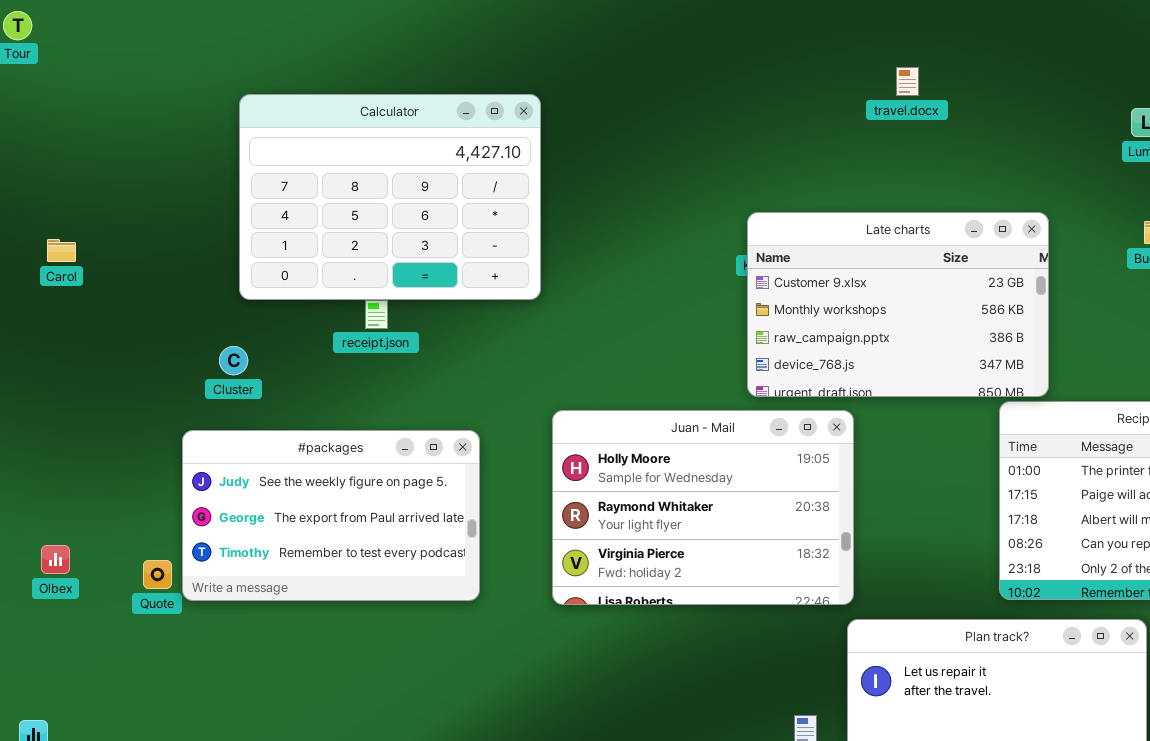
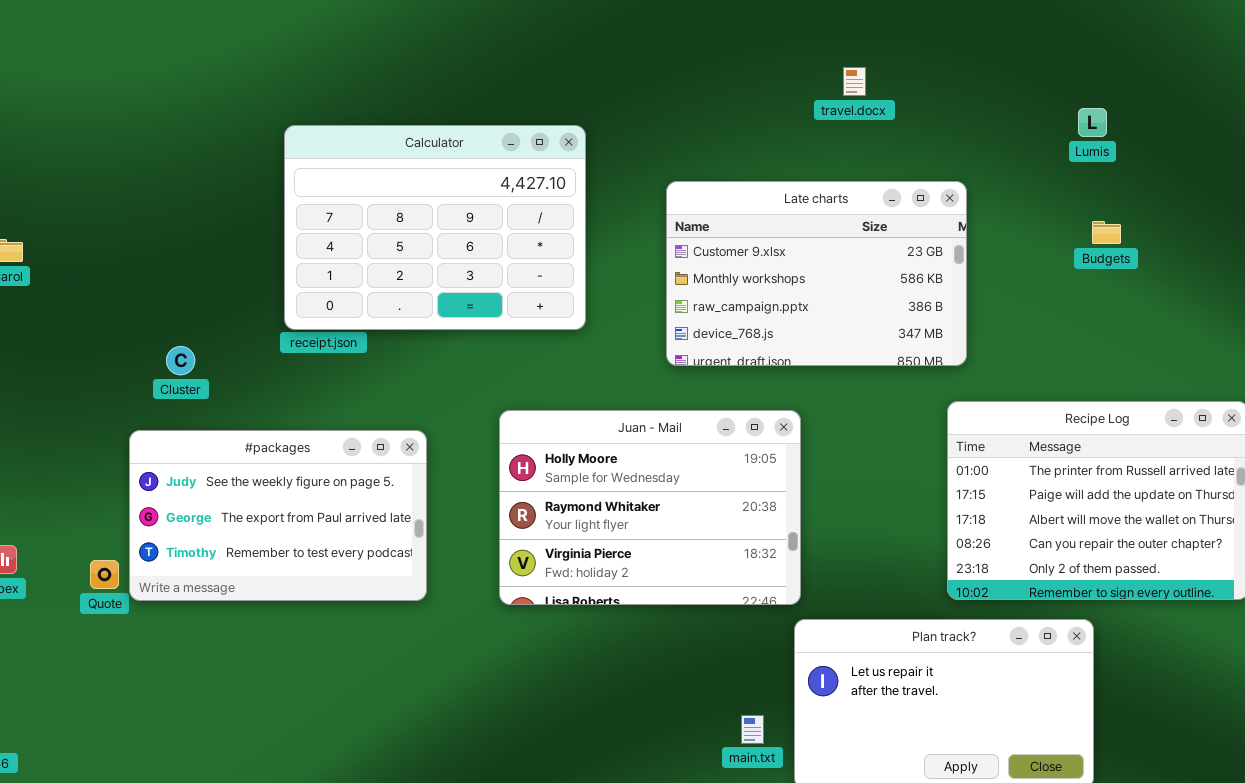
Calculator: [239,94,541,300] -> [284,125,586,330], moved
Late charts: [747,212,1049,397] -> [666,181,967,366], moved

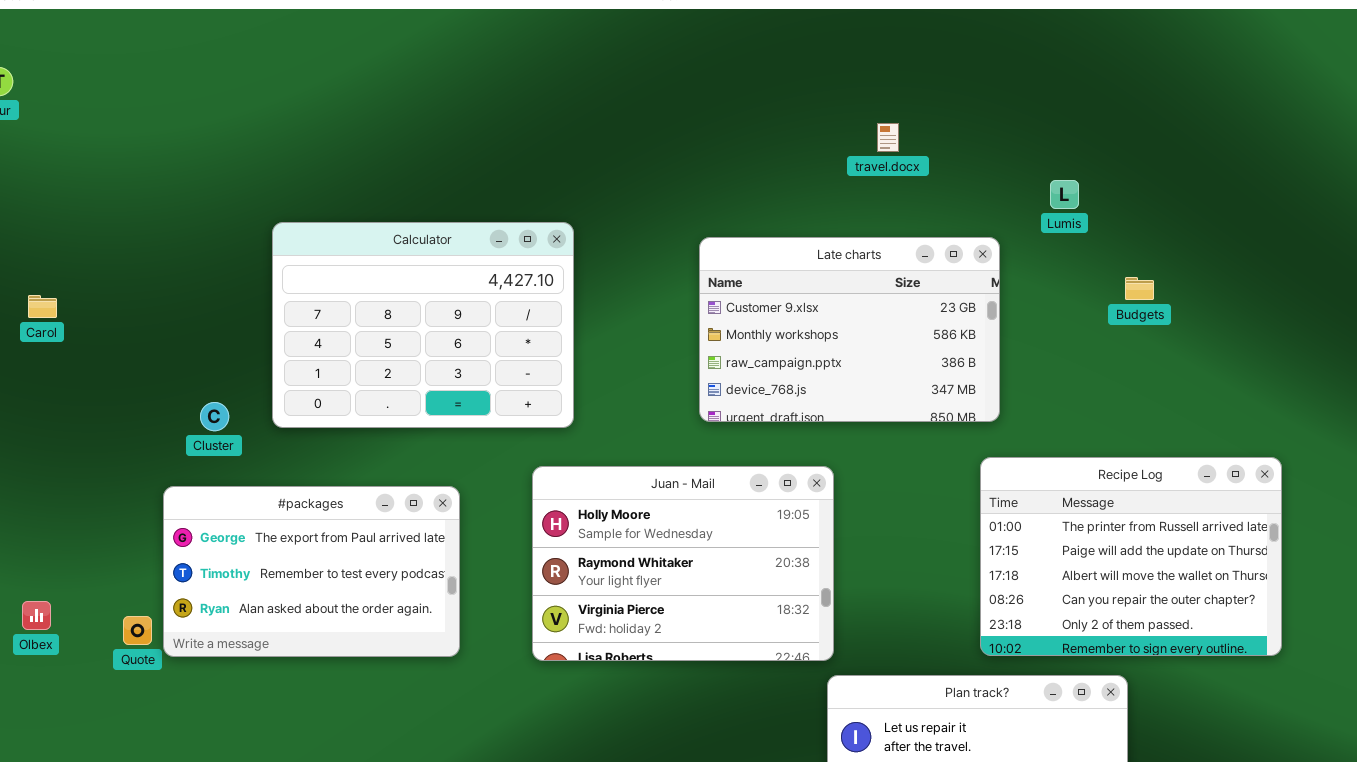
Lumis: [1078,108,1107,137] -> [1050,180,1079,209], moved
Calculator: [284,125,586,330] -> [272,222,574,428], moved
#packages: [129,430,427,601] -> [163,486,460,657], scrolled down 1 row

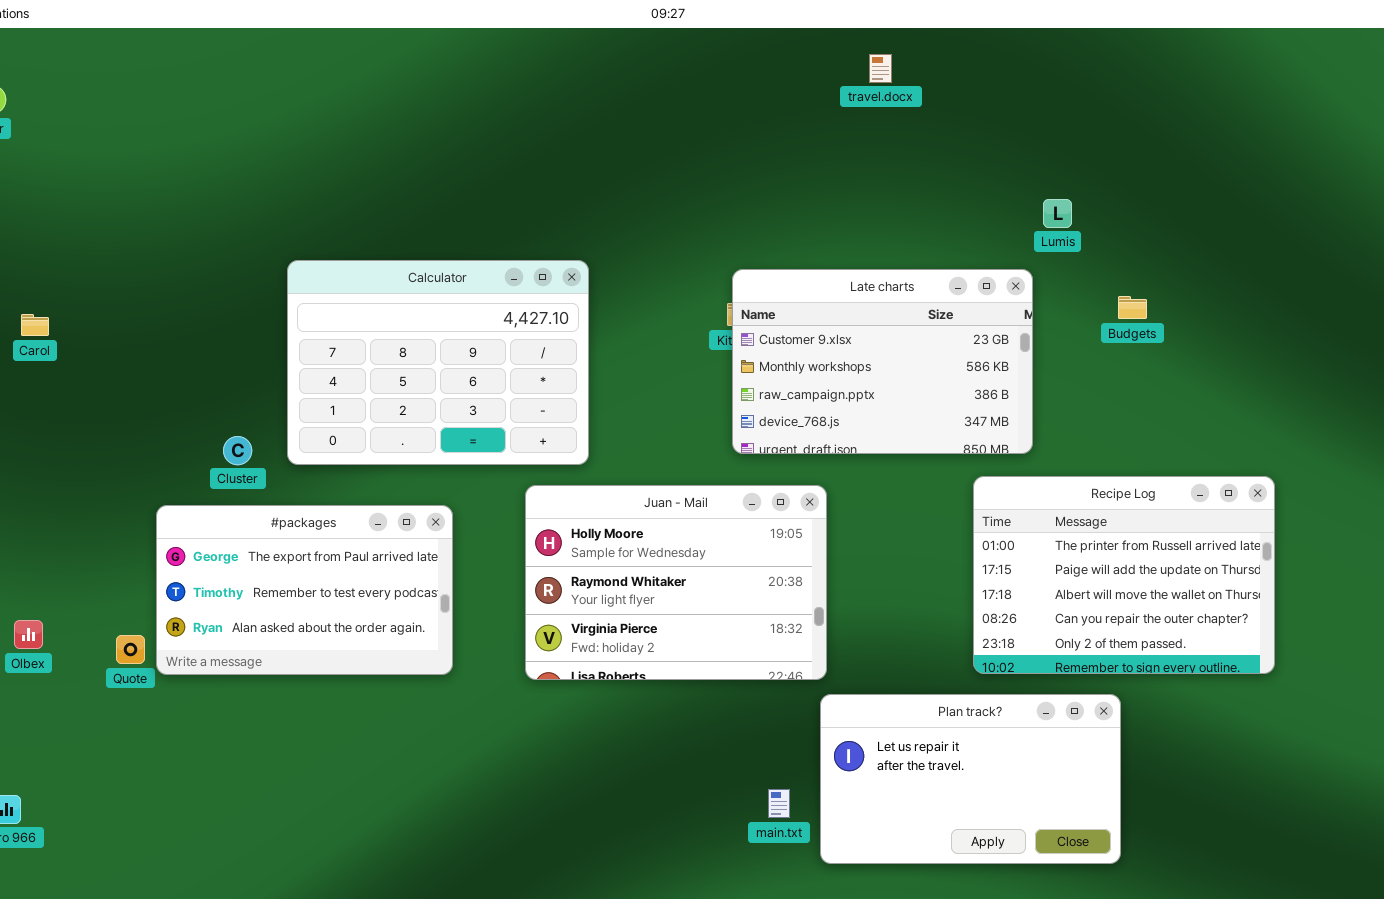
travel.docx: [877,123,899,152] -> [869,54,892,83], moved
Calculator: [272,222,574,428] -> [287,260,589,465], moved
Late charts: [699,237,1000,422] -> [732,269,1033,454], moved
Cluster: [200,402,229,431] -> [223,436,252,465], moved

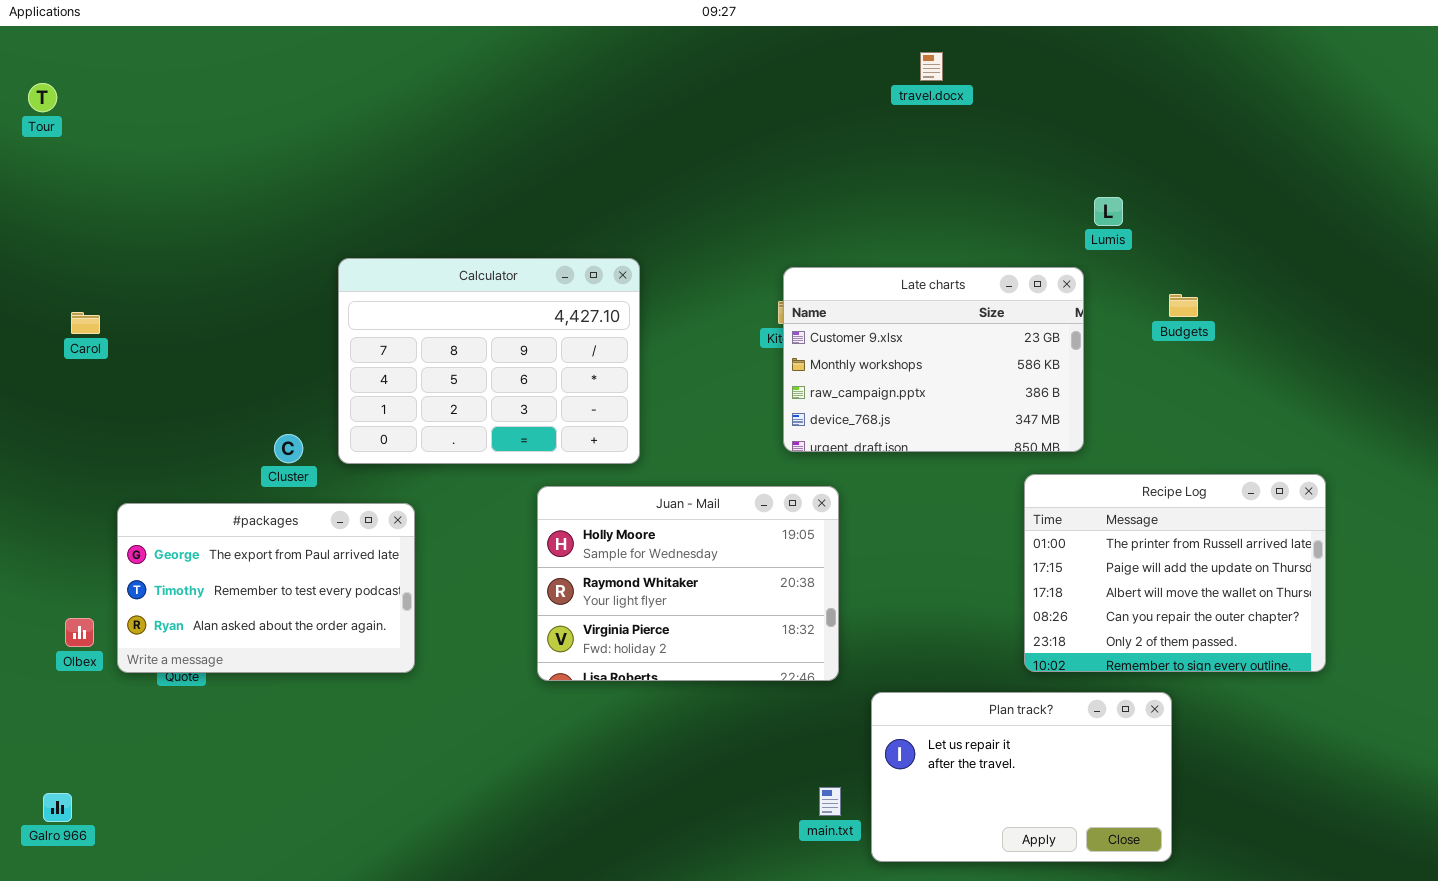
Juan - Mail: [525,485,827,680] -> [537,486,839,681], moved
#packages: [156,505,453,675] -> [117,503,415,673], moved

